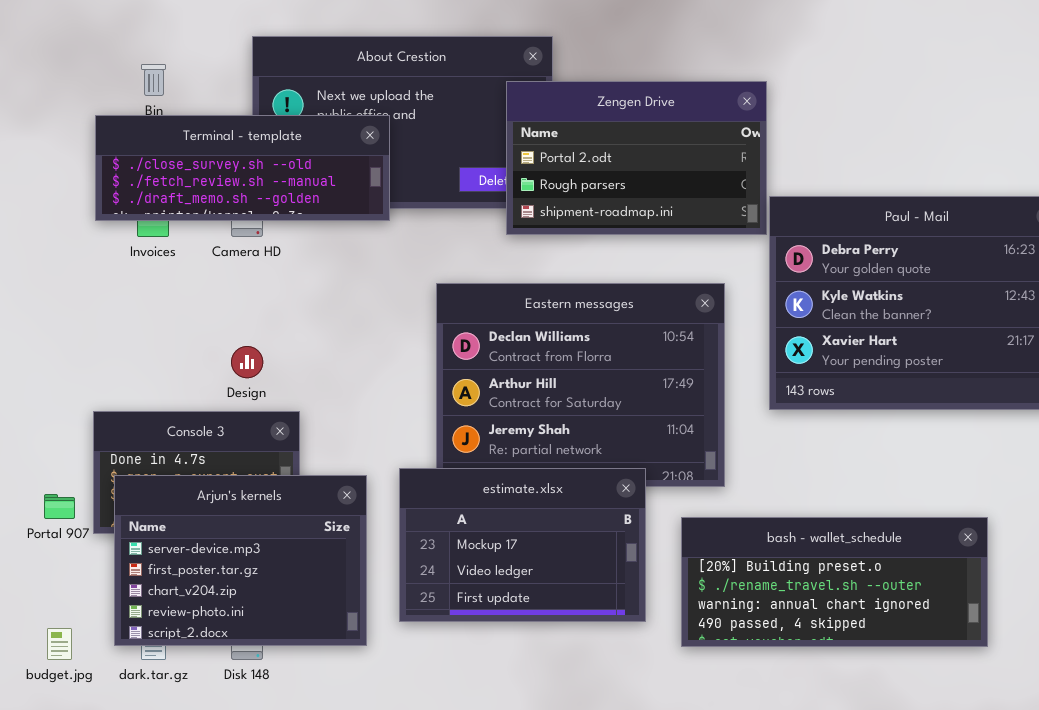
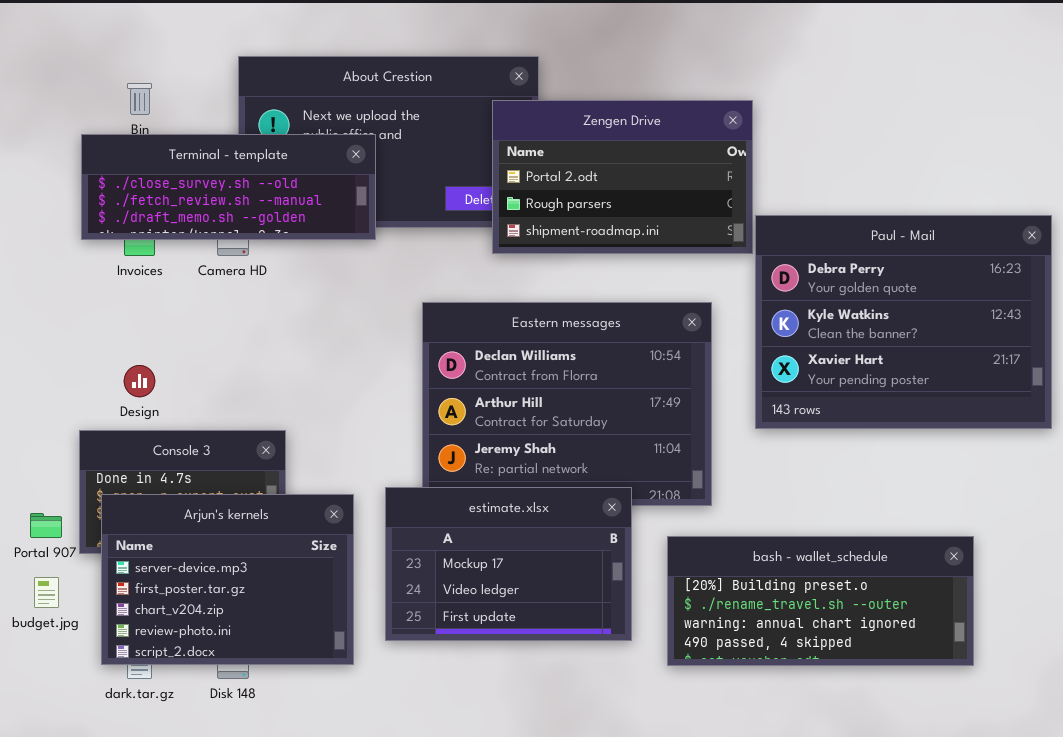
Design: [231,346,263,378] -> [124,365,155,397], moved
budget.jpg: [47,628,72,660] -> [34,577,59,608], moved

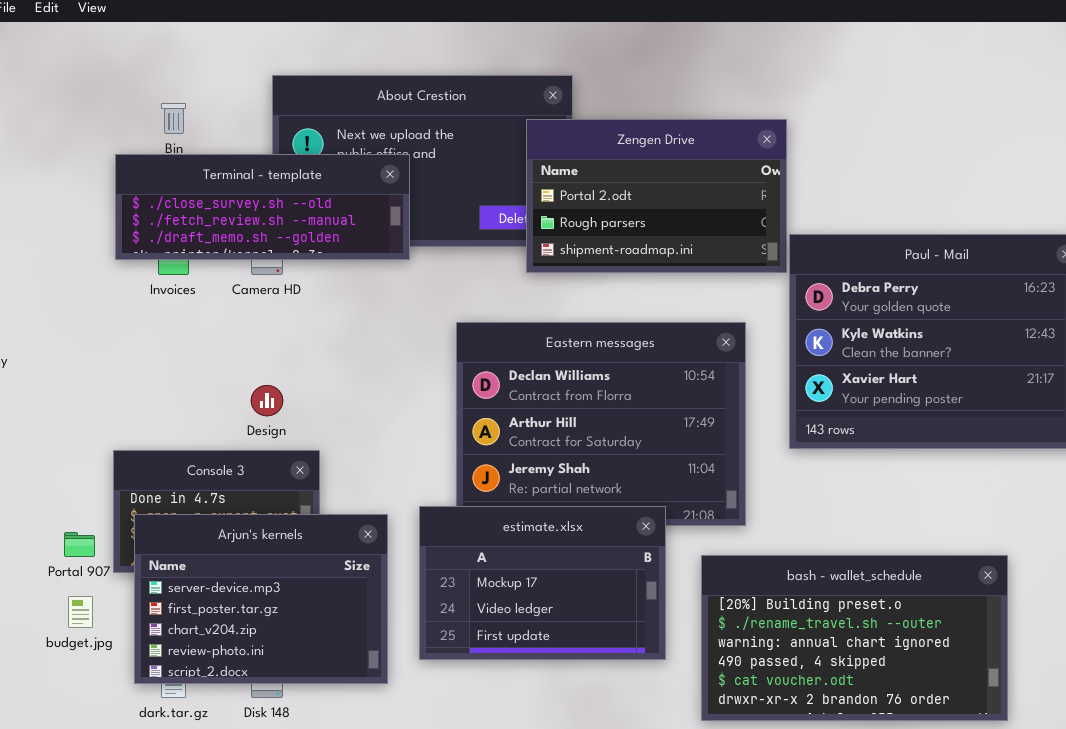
Design: [124,365,155,397] -> [251,385,283,416], moved
bash - wallet_schedule: [667,536,974,666] -> [701,555,1008,721], resized

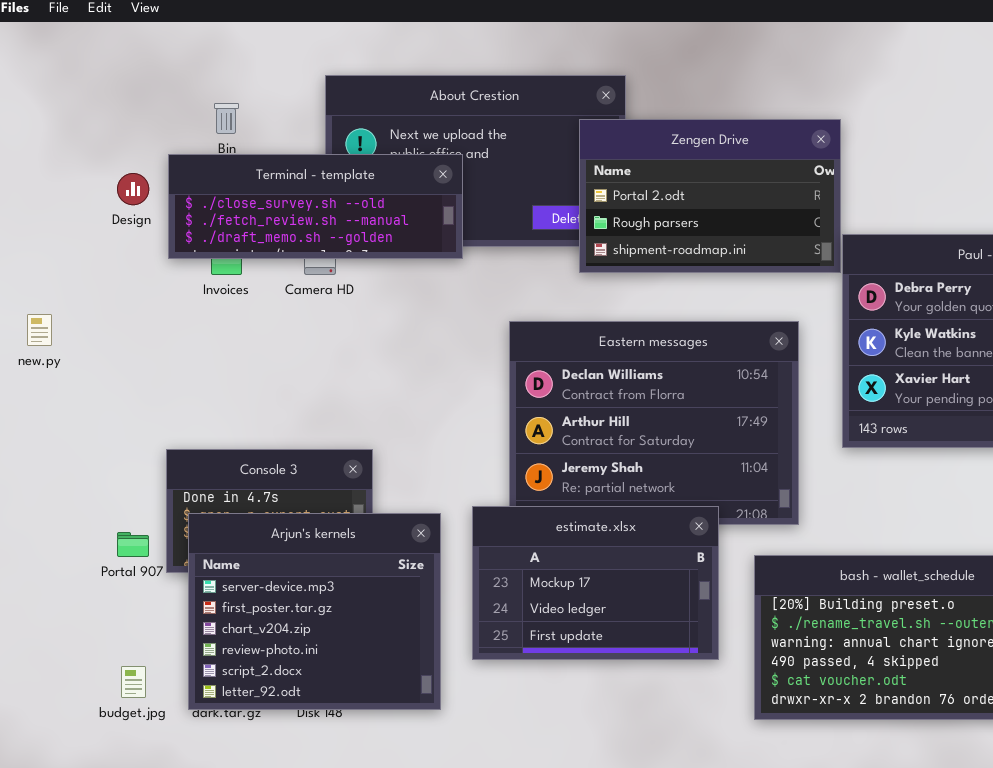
Design: [251,385,283,416] -> [117,173,149,205], moved
Arjun's kernels: [134,514,388,684] -> [188,513,441,710], resized
budget.jpg: [68,596,93,628] -> [121,666,146,698], moved

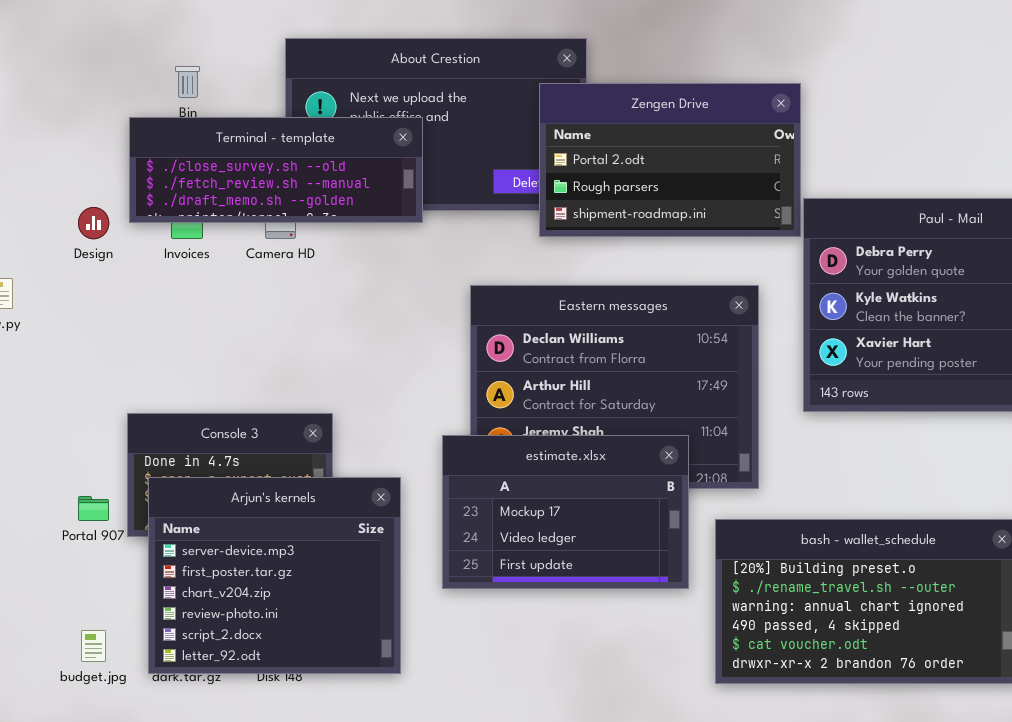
Design: [117,173,149,205] -> [78,207,109,239], moved
estimate.xlsx: [472,506,719,660] -> [442,435,689,589], moved

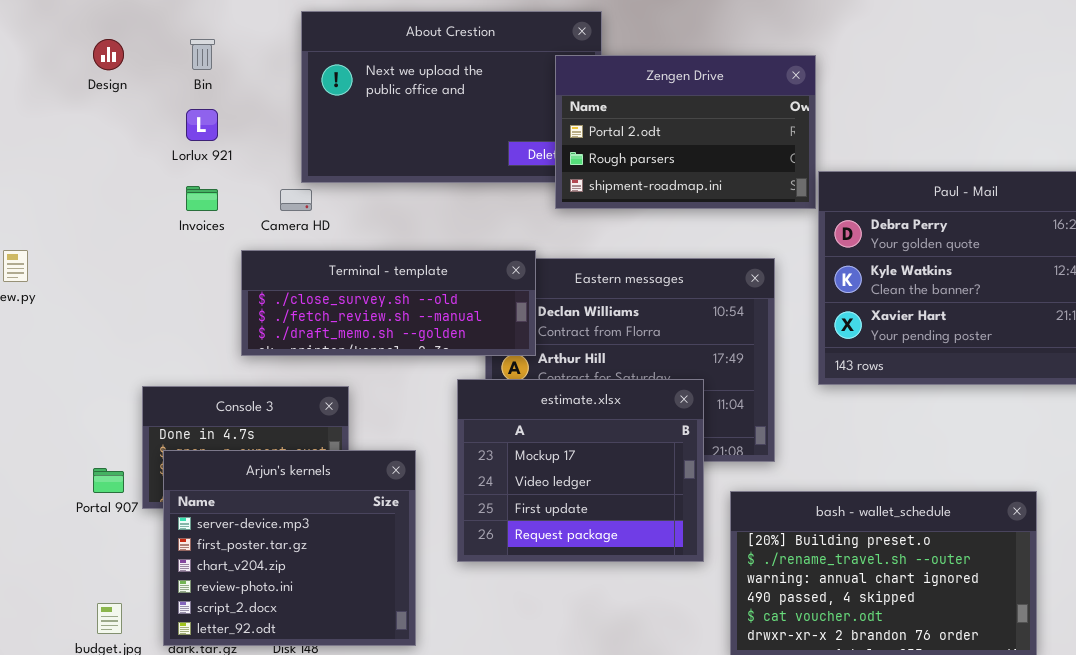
Terminal - template: [129,117,423,223] -> [241,250,536,356], moved
Design: [78,207,109,239] -> [93,39,124,70], moved
estimate.xlsx: [442,435,689,589] -> [457,379,704,562], resized

